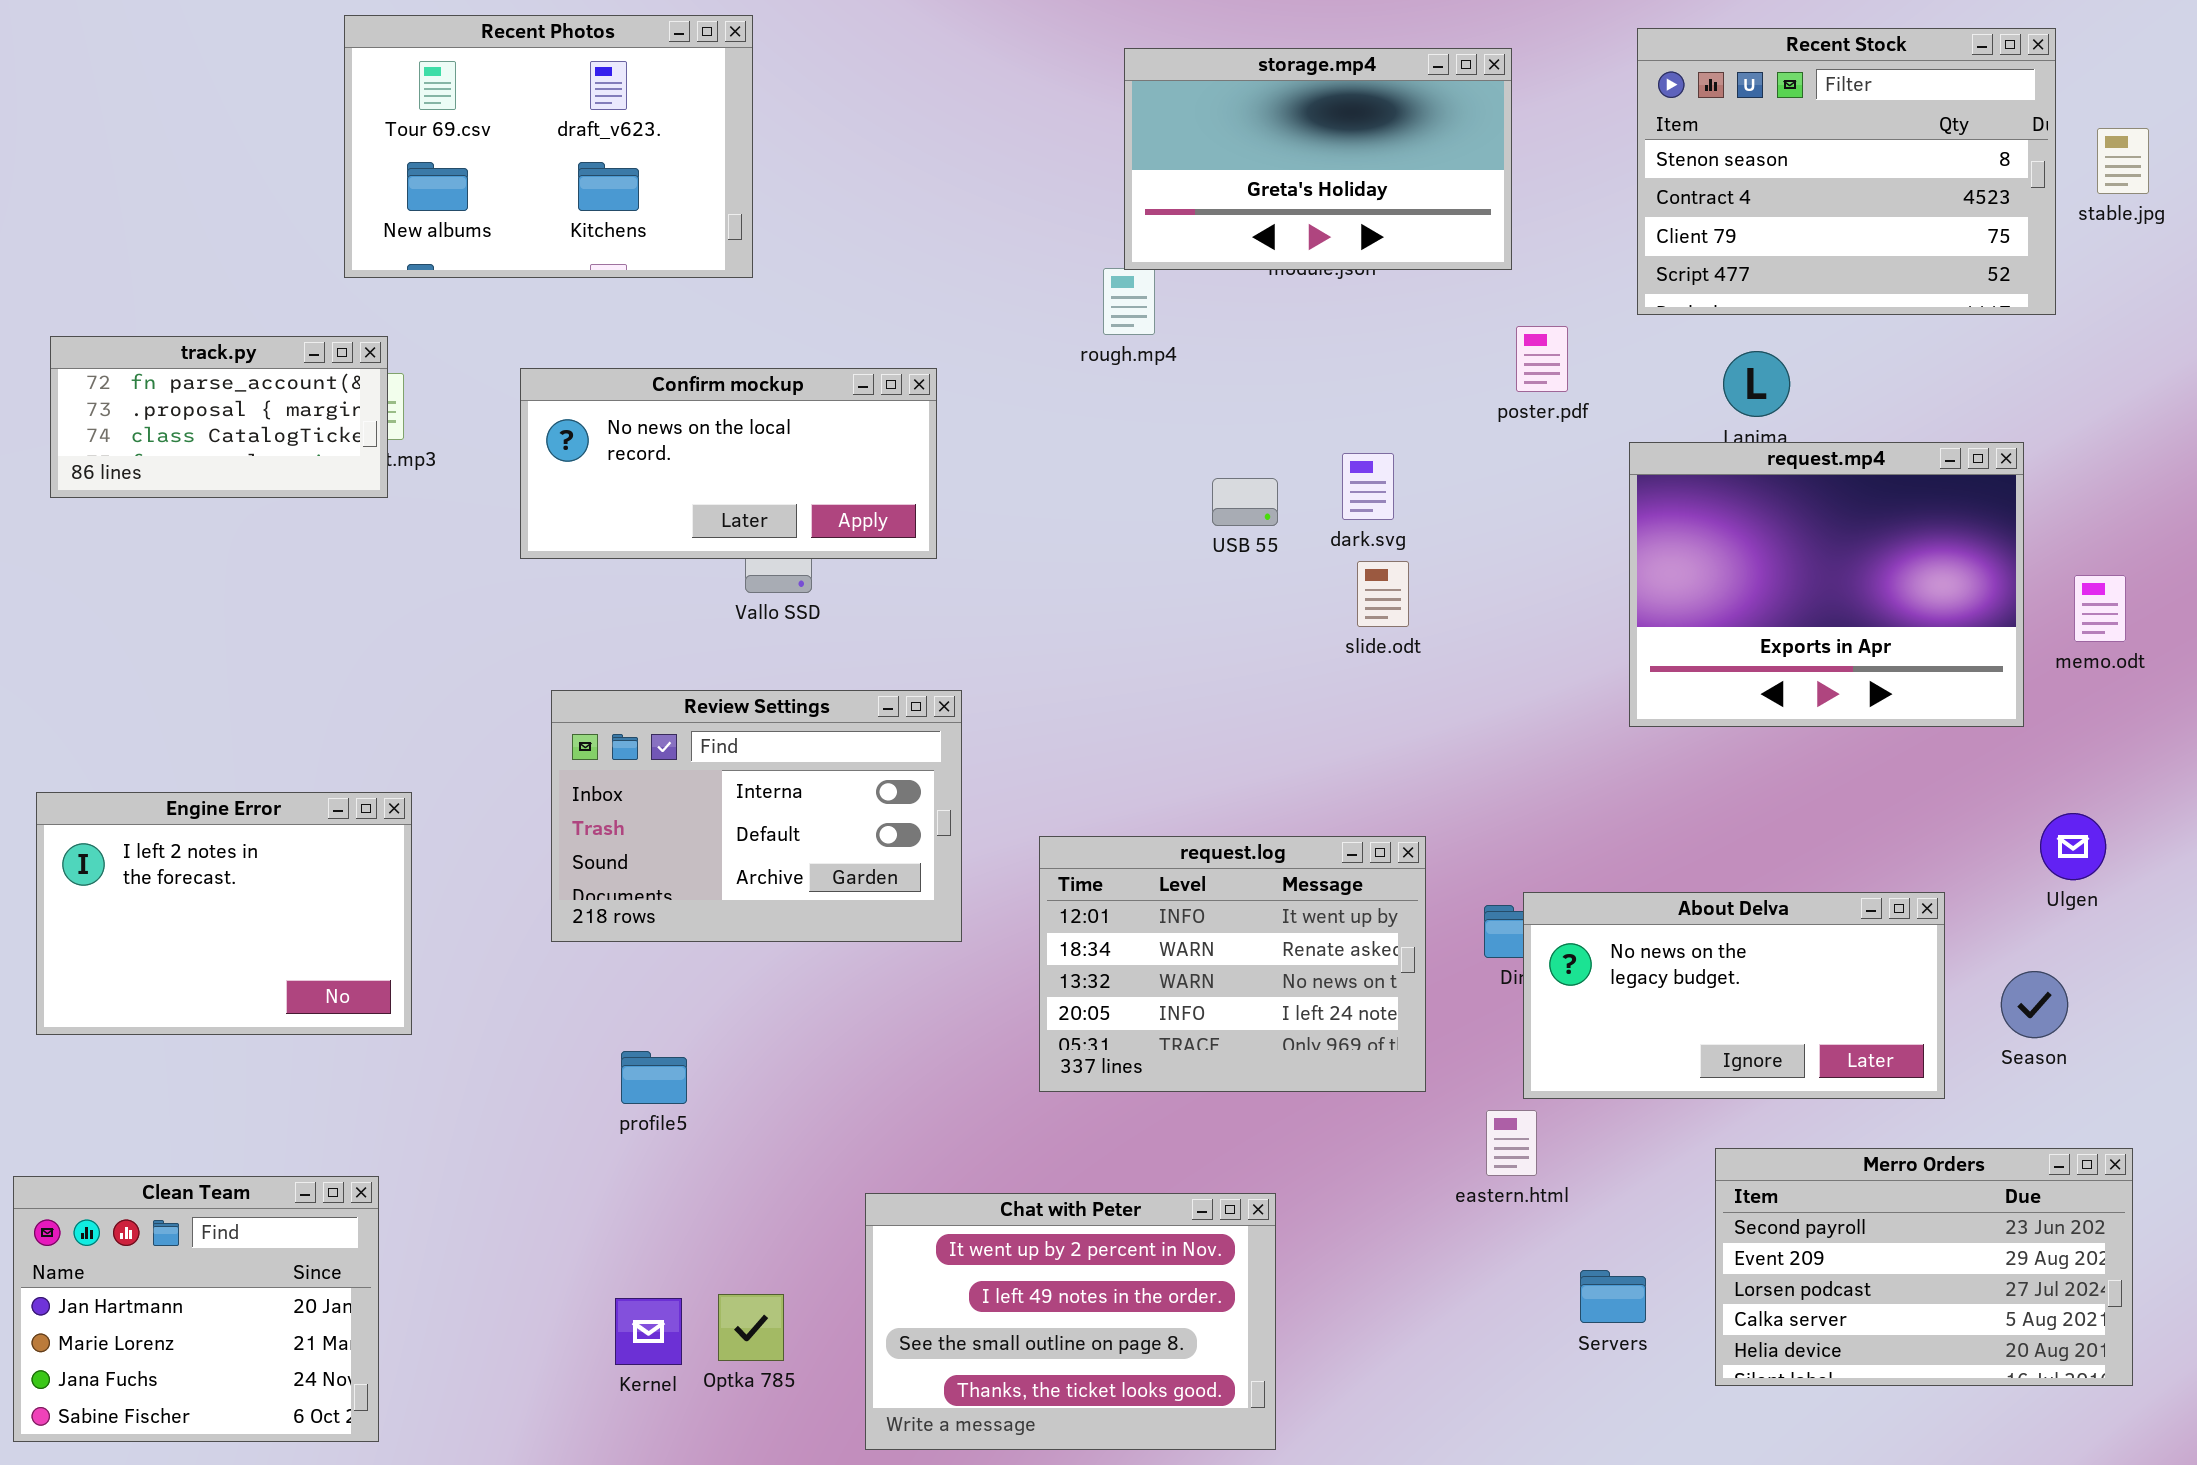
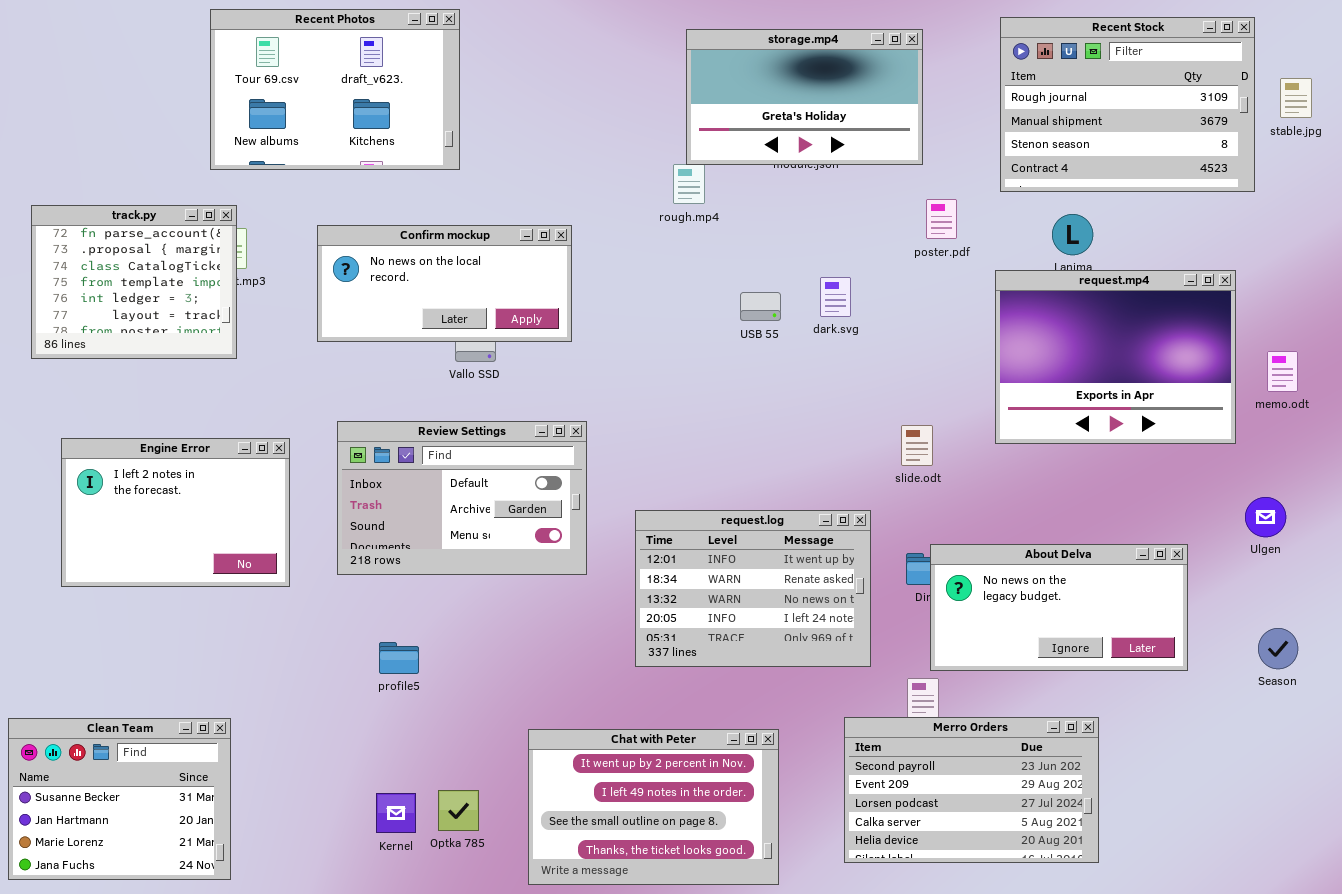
Recent Stock: [1637,28,2056,315] -> [1000,17,1255,192], scrolled up 2 rows
track.py: [50,336,388,498] -> [31,205,237,359], resized
slide.odt: [1357,561,1409,627] -> [901,425,933,466], moved
Review Settings: [551,690,962,942] -> [337,421,587,575], scrolled down 1 row
Engine Error: [36,792,412,1035] -> [61,438,290,587], moved
Season: [2001,971,2068,1038] -> [1258,628,1298,669], moved
Merro Orders: [1715,1148,2133,1386] -> [844,717,1099,863], moved
Clean Team: [13,1176,379,1442] -> [8,718,231,880], scrolled up 1 row

